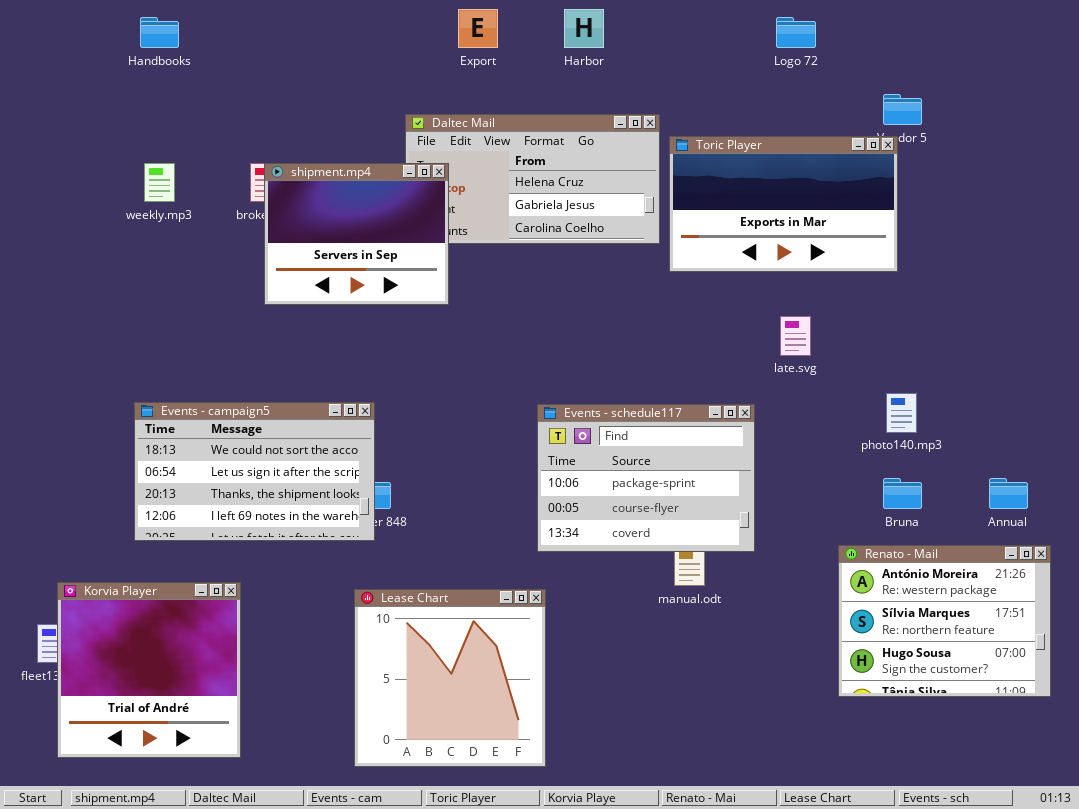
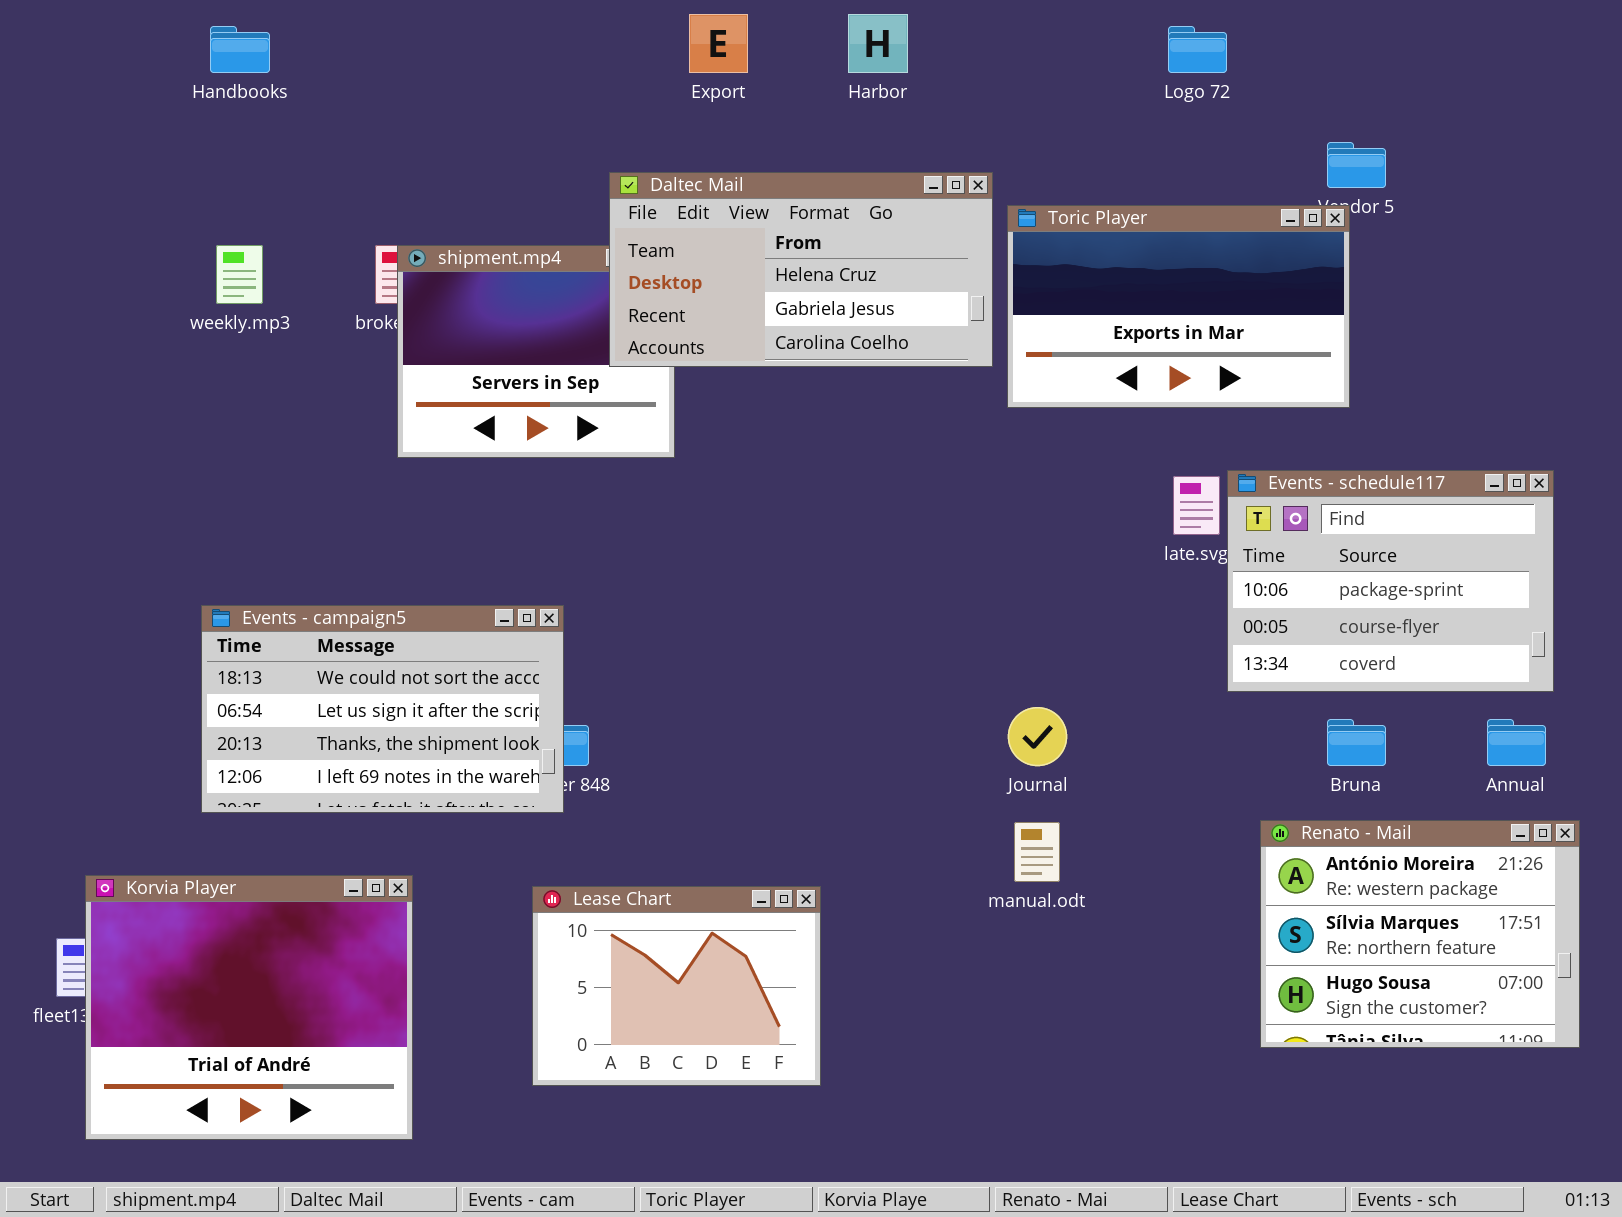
Daltec Mail: [405,114,660,244] -> [609,172,993,367], raised
Events - schedule117: [537,404,755,552] -> [1227,470,1554,692], moved
Korvia Player: [57,582,241,758] -> [85,875,413,1140], resized
Lease Chart: [354,589,546,767] -> [532,886,821,1086], resized

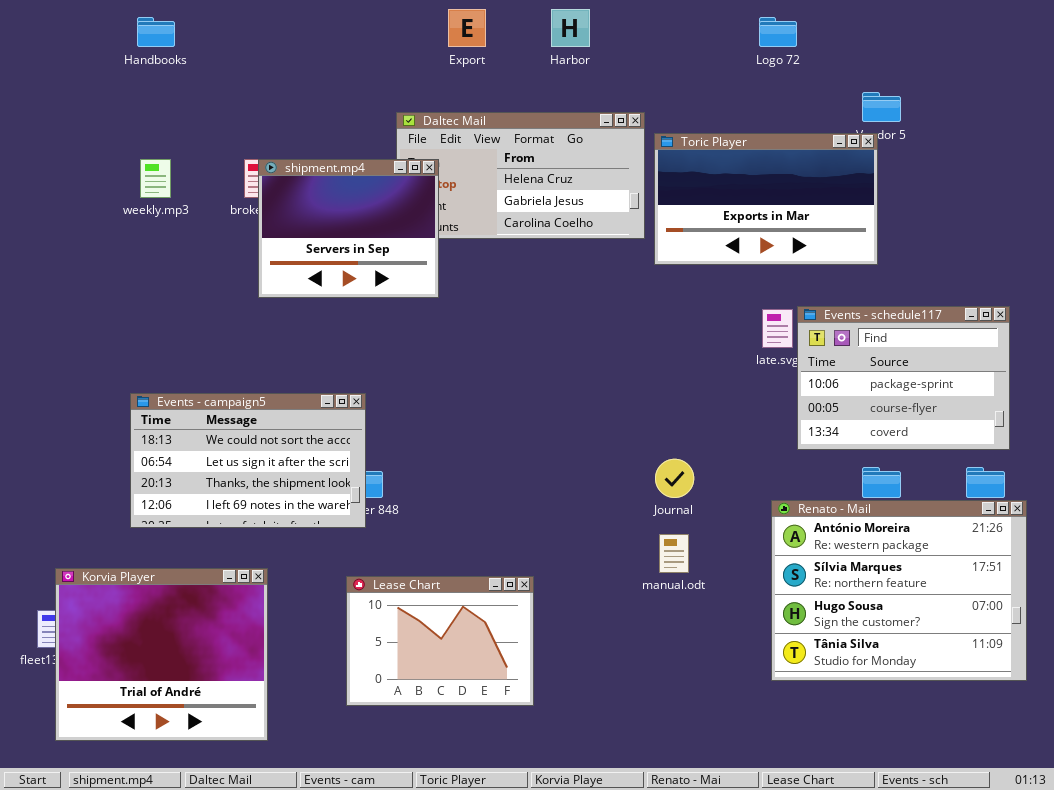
shipment.mp4: [397,245,675,458] -> [258,159,439,298], raised
Renato - Mail: [1260,820,1580,1048] -> [771,500,1027,681], resized

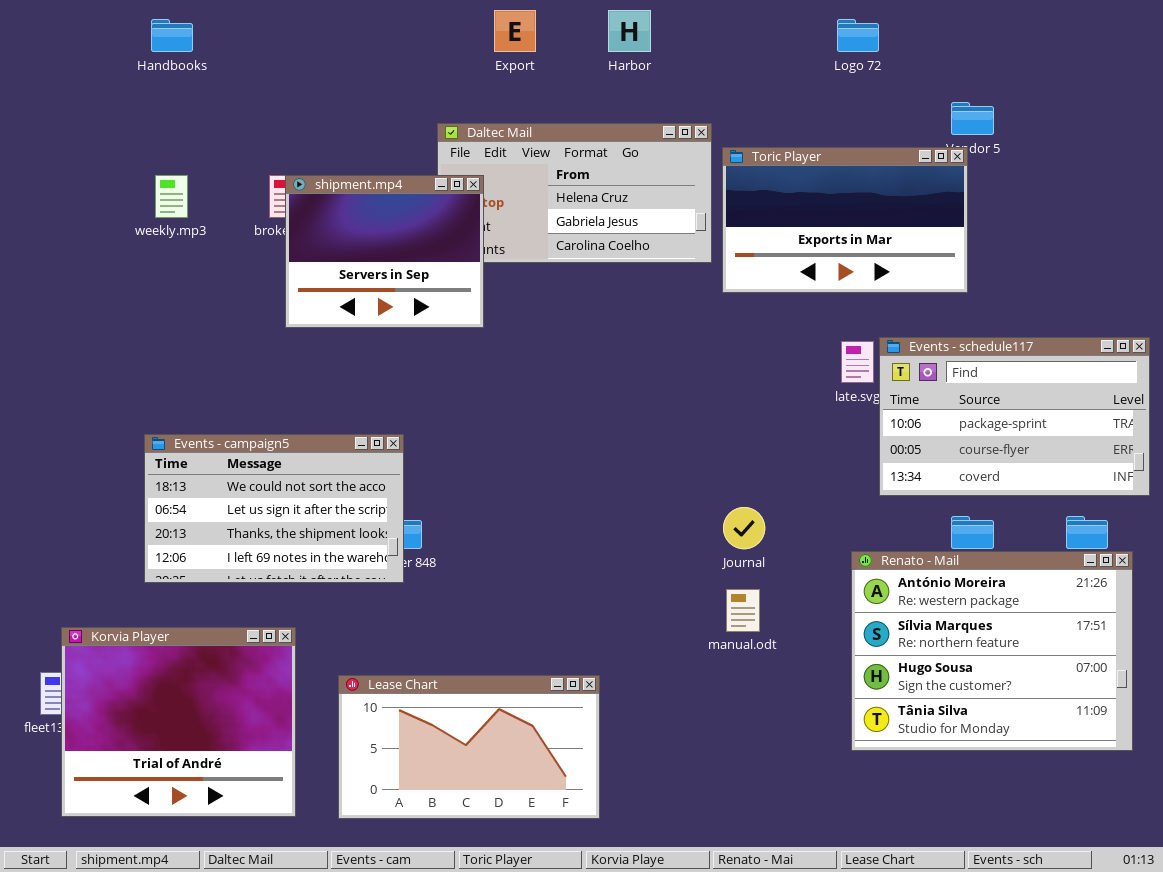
Events - schedule117: [797,306,1010,450] -> [879,337,1150,496], resized
Lease Chart: [346,576,534,706] -> [338,675,600,819], moved, resized

